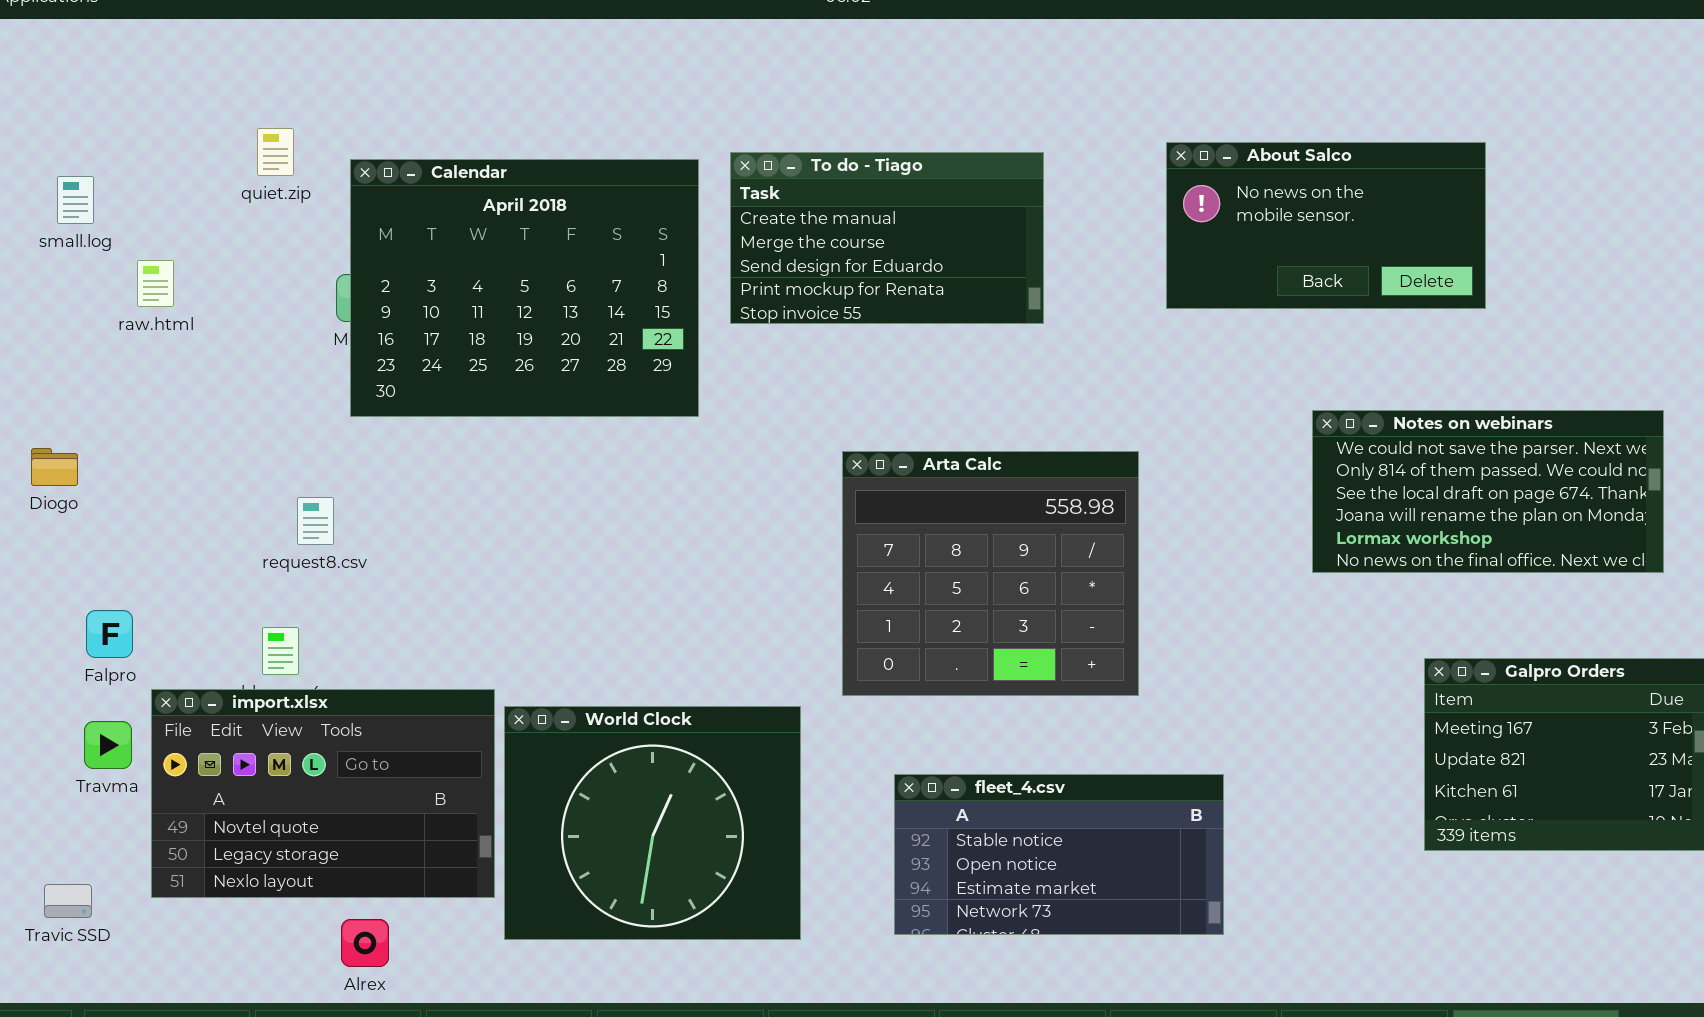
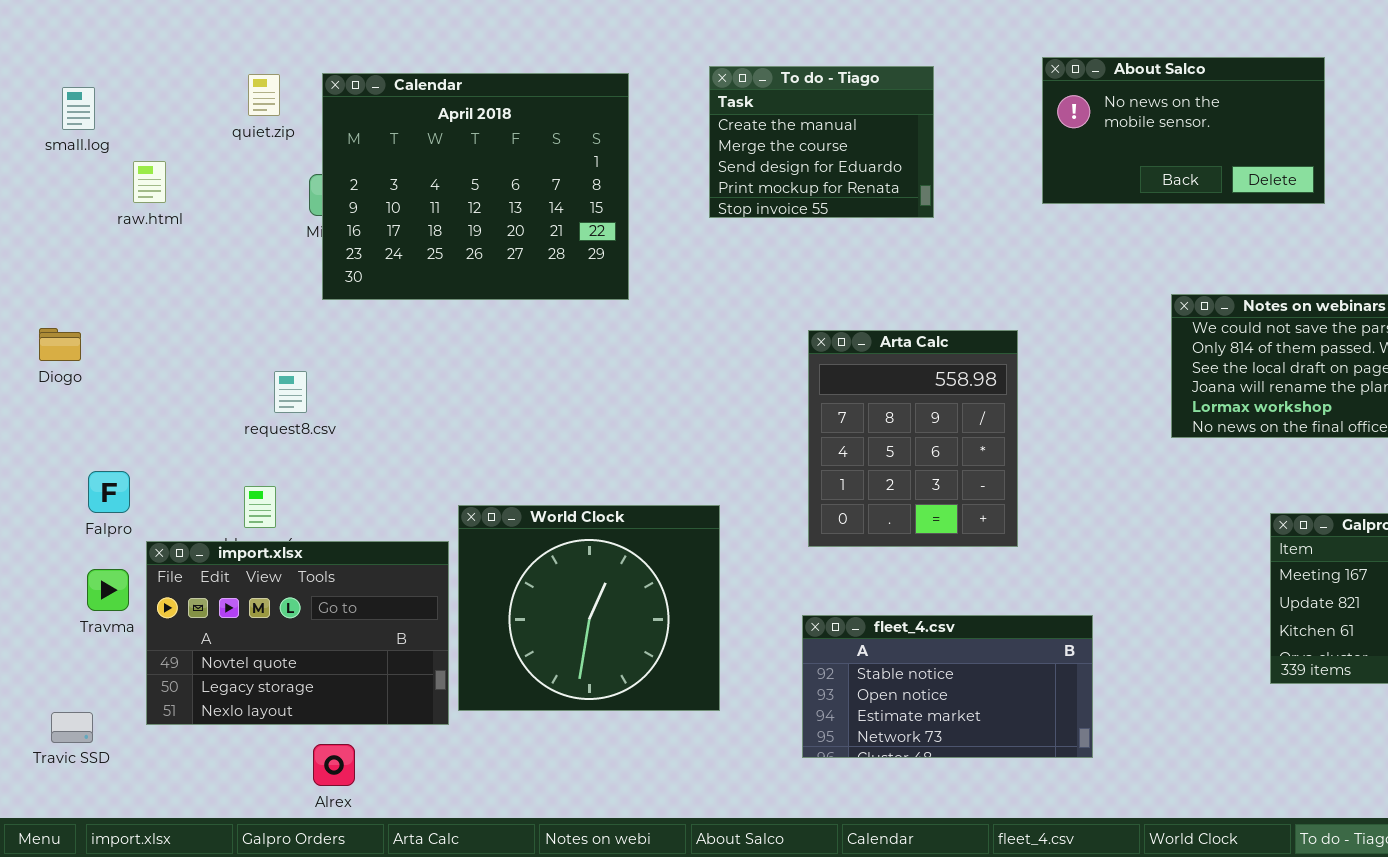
quiet.zip: [257,128,294,176] -> [248,74,280,116], moved
To do - Tiago: [730,152,1044,324] -> [709,66,934,218], resized
Arta Calc: [842,451,1139,696] -> [808,330,1018,547], resized
World Clock: [504,706,801,940] -> [458,505,720,711], moved

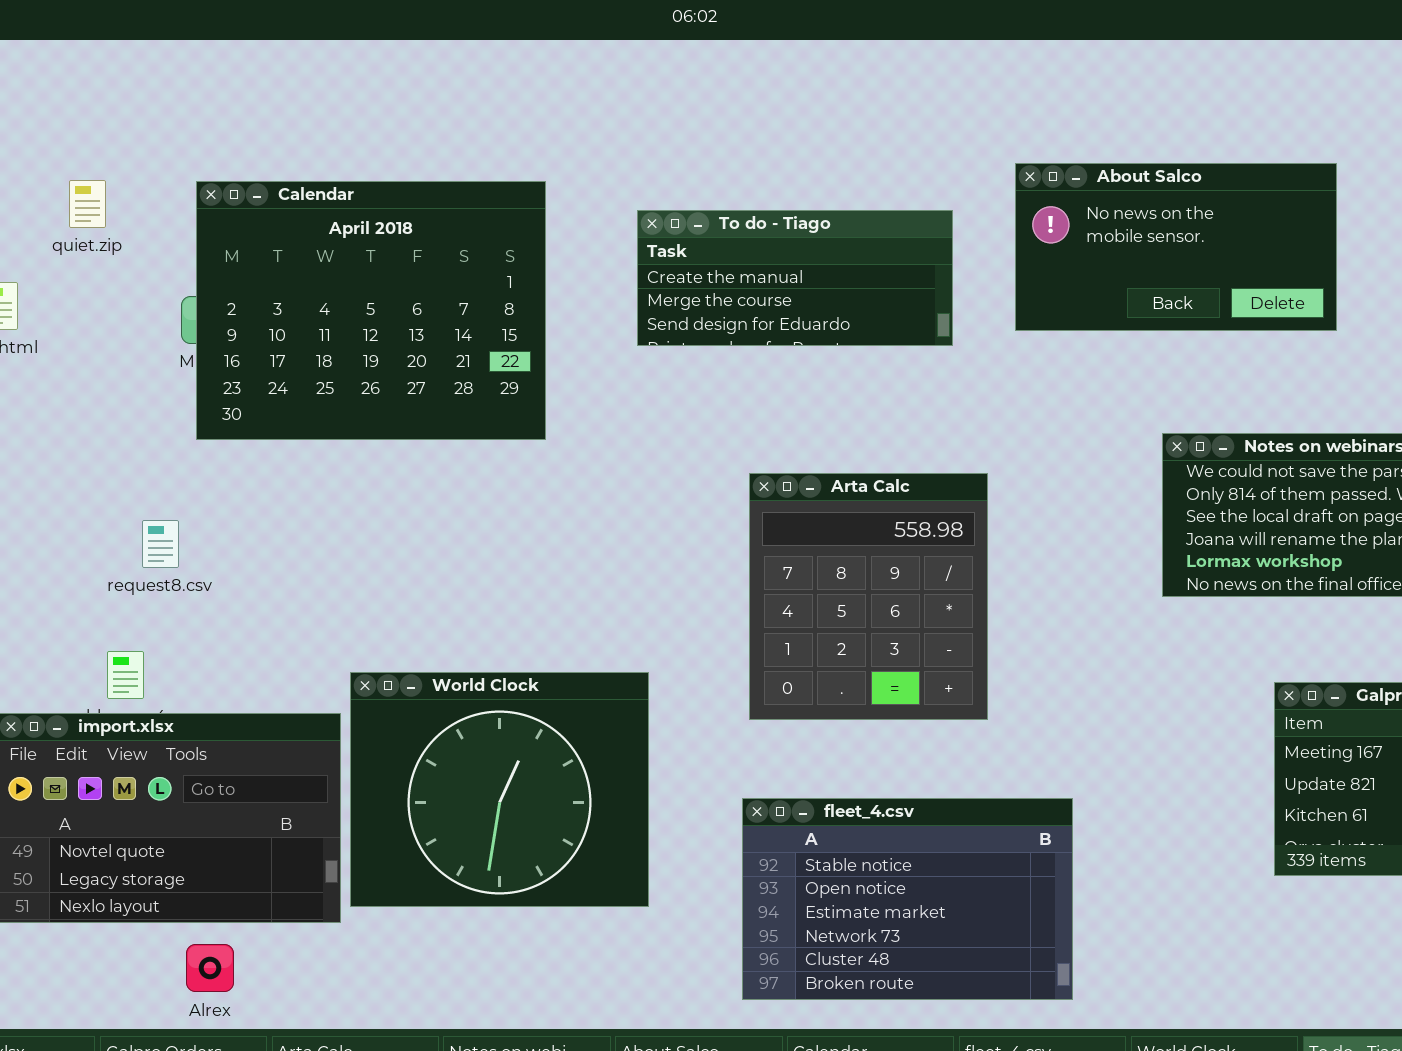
To do - Tiago: [709,66,934,218] -> [637,210,953,346], resized
quiet.zip: [248,74,280,116] -> [69,180,106,228], moved
fleet_4.csv: [802,615,1093,758] -> [742,798,1073,1000], resized

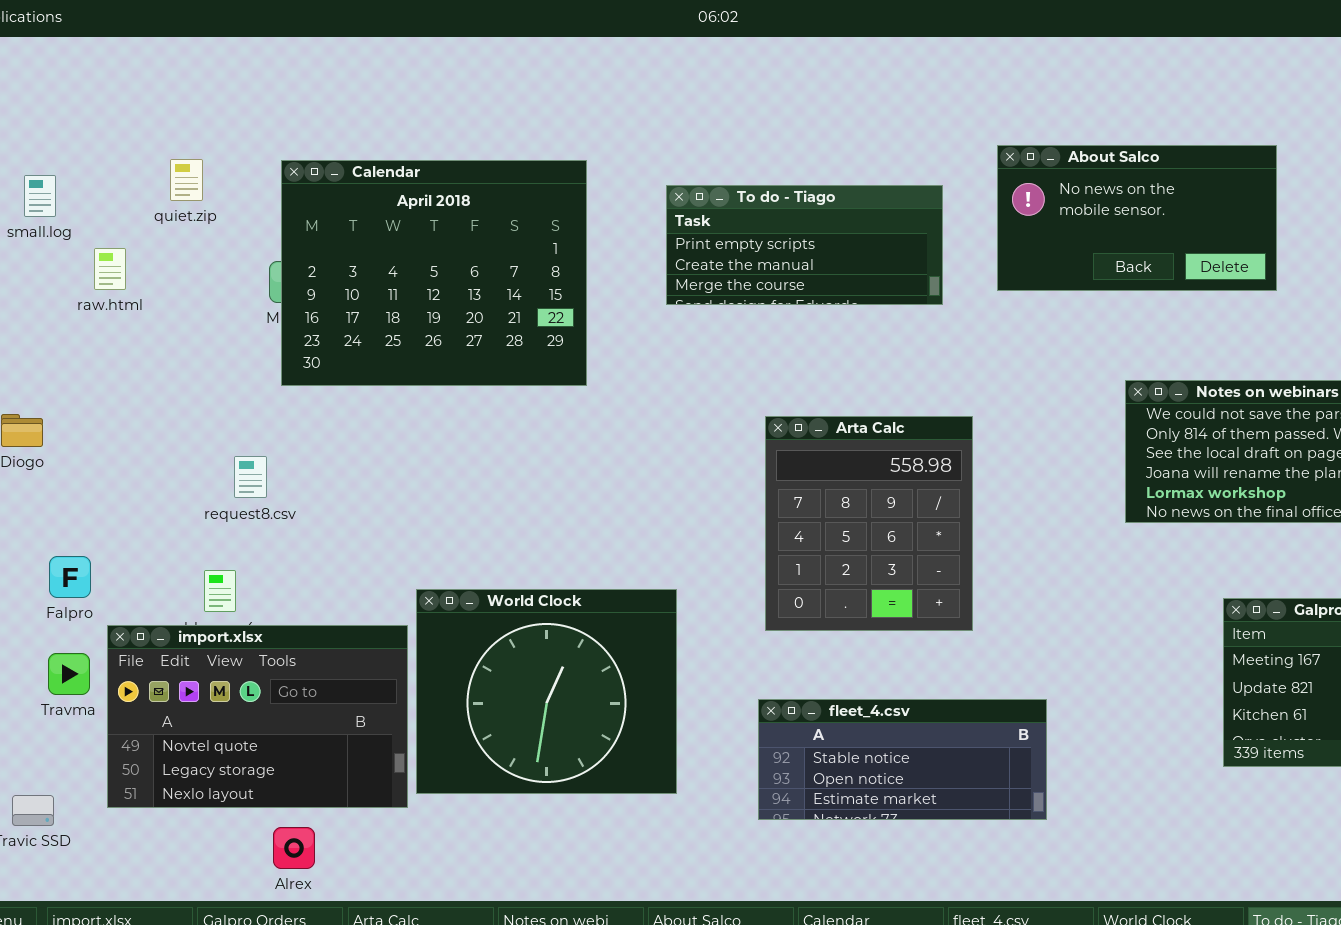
To do - Tiago: [637,210,953,346] -> [666,185,943,305], scrolled up 1 row
fleet_4.csv: [742,798,1073,1000] -> [758,699,1047,820], resized

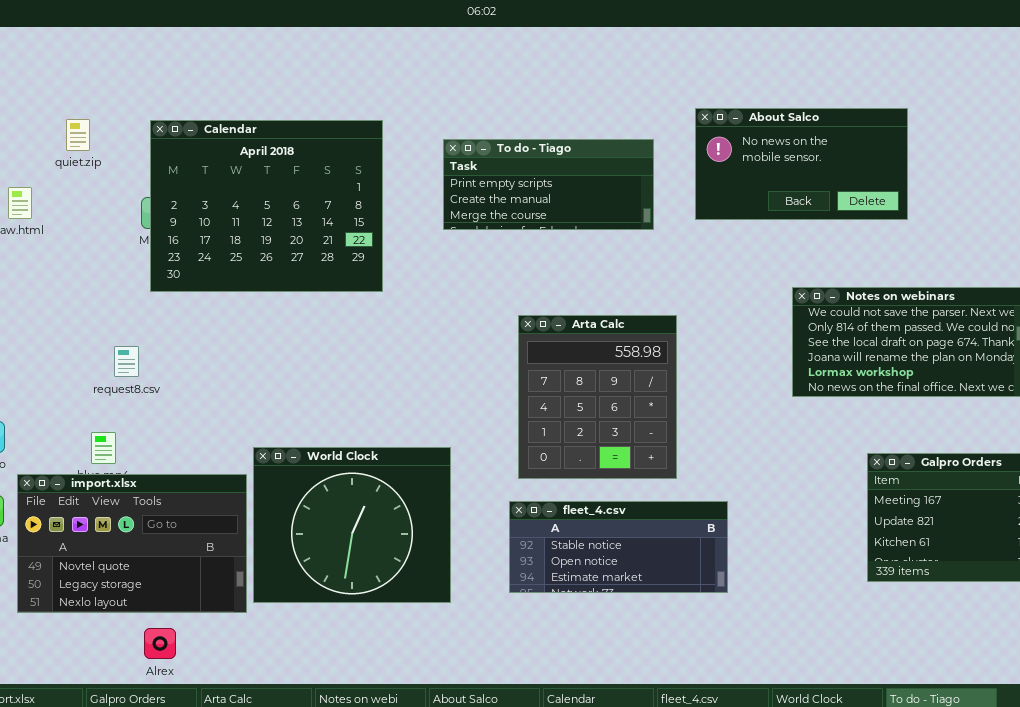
fleet_4.csv: [758,699,1047,820] -> [509,501,728,593], moved

